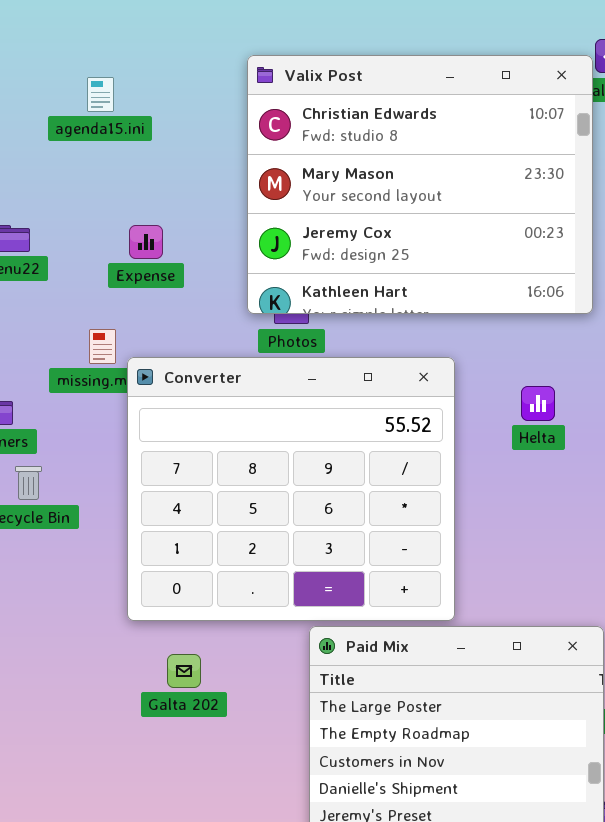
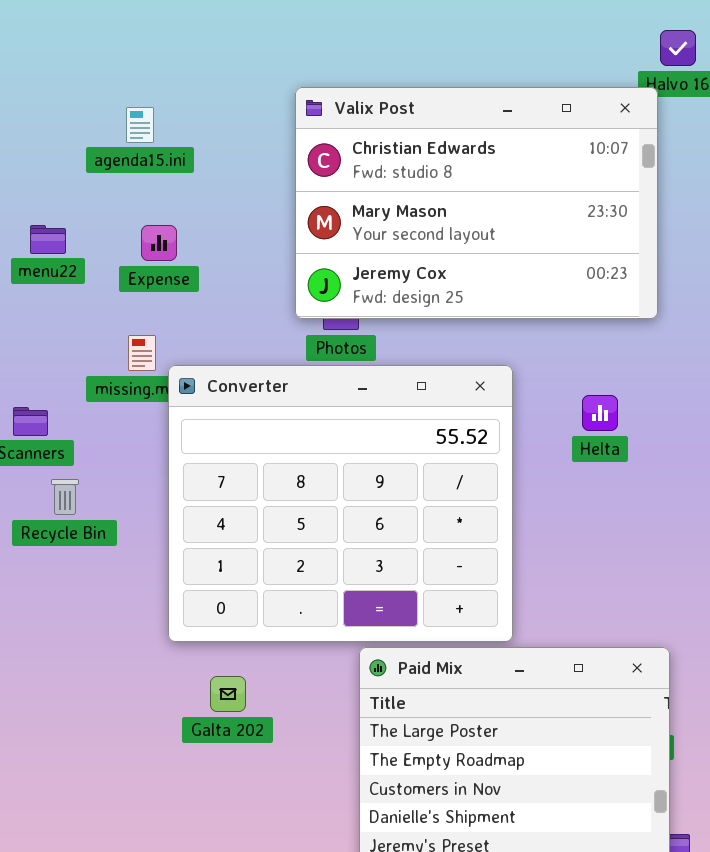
Valix Post: [247,55,593,314] -> [295,87,658,319], resized
agenda15.ini: [87,77,114,112] -> [126,107,154,143], moved
Expense: [129,225,163,259] -> [141,225,177,261], moved

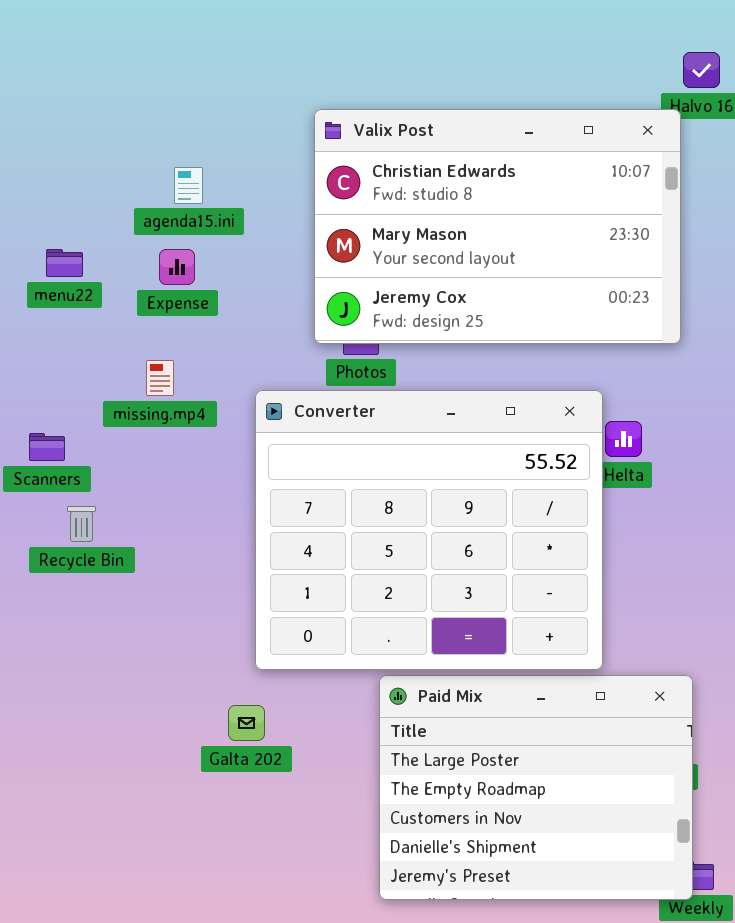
agenda15.ini: [126,107,154,143] -> [174,167,203,204], moved
Converter: [168,365,513,642] -> [255,390,603,670], moved

